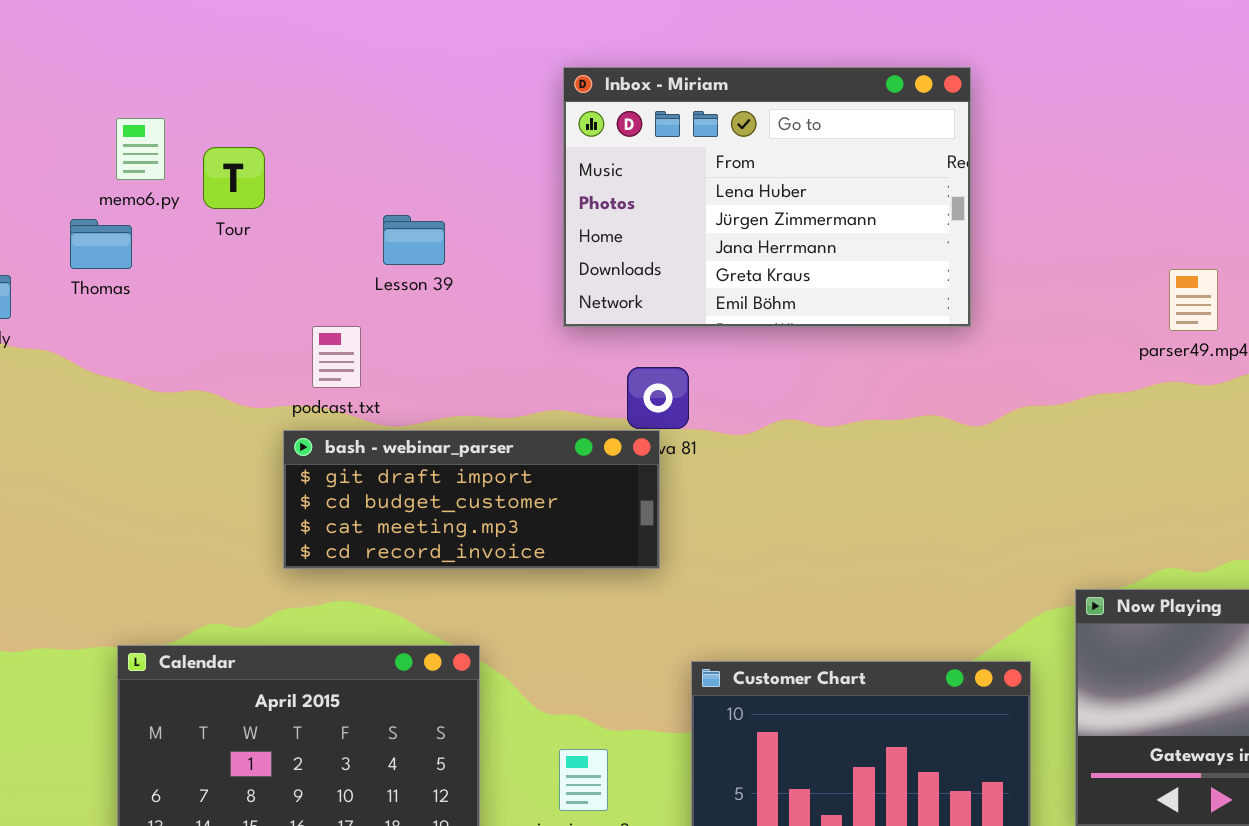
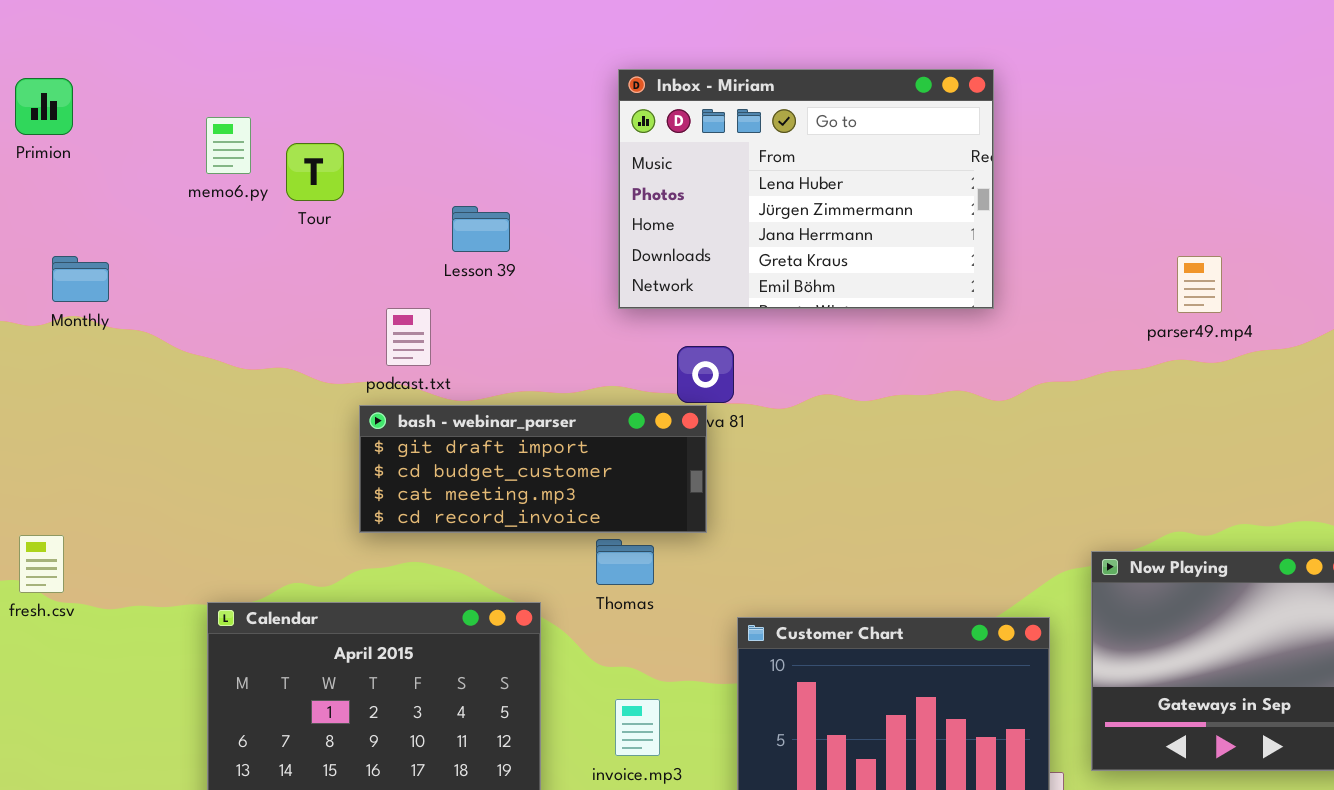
Thomas: [70,219,132,269] -> [596,539,654,585], moved

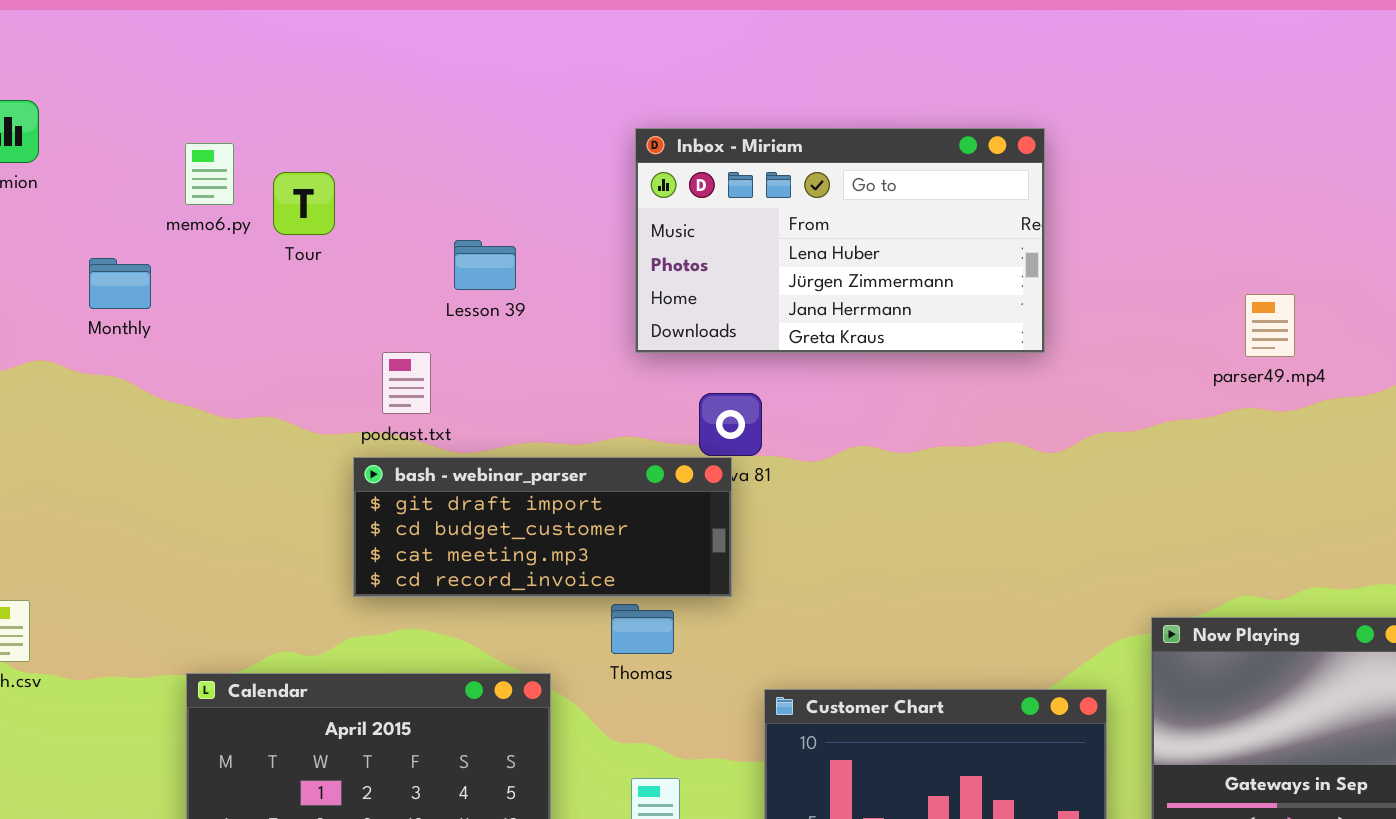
Inbox - Miriam: [618,69,994,309] -> [635,128,1045,353], resized
Monthly: [52,256,109,302] -> [89,258,151,309], moved

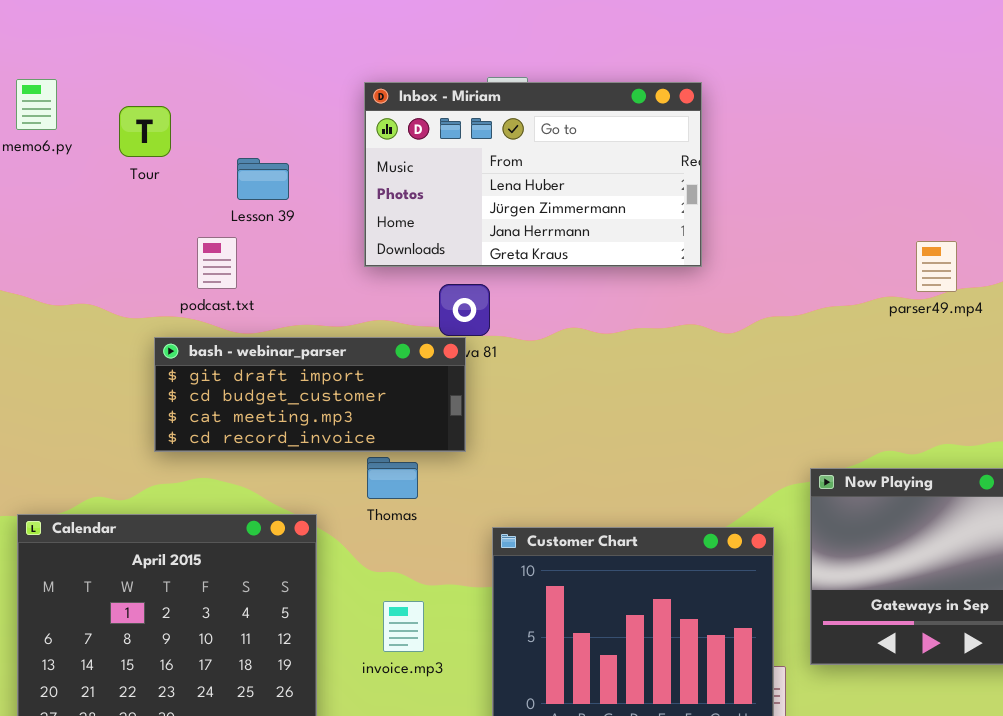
Inbox - Miriam: [635,128,1045,353] -> [364,82,702,267], moved
Tour: [273,172,335,235] -> [119,106,171,157], moved
parser49.mp4: [1245,294,1295,357] -> [916,241,957,292], moved
podcast.txt: [382,352,431,414] -> [197,237,237,289], moved

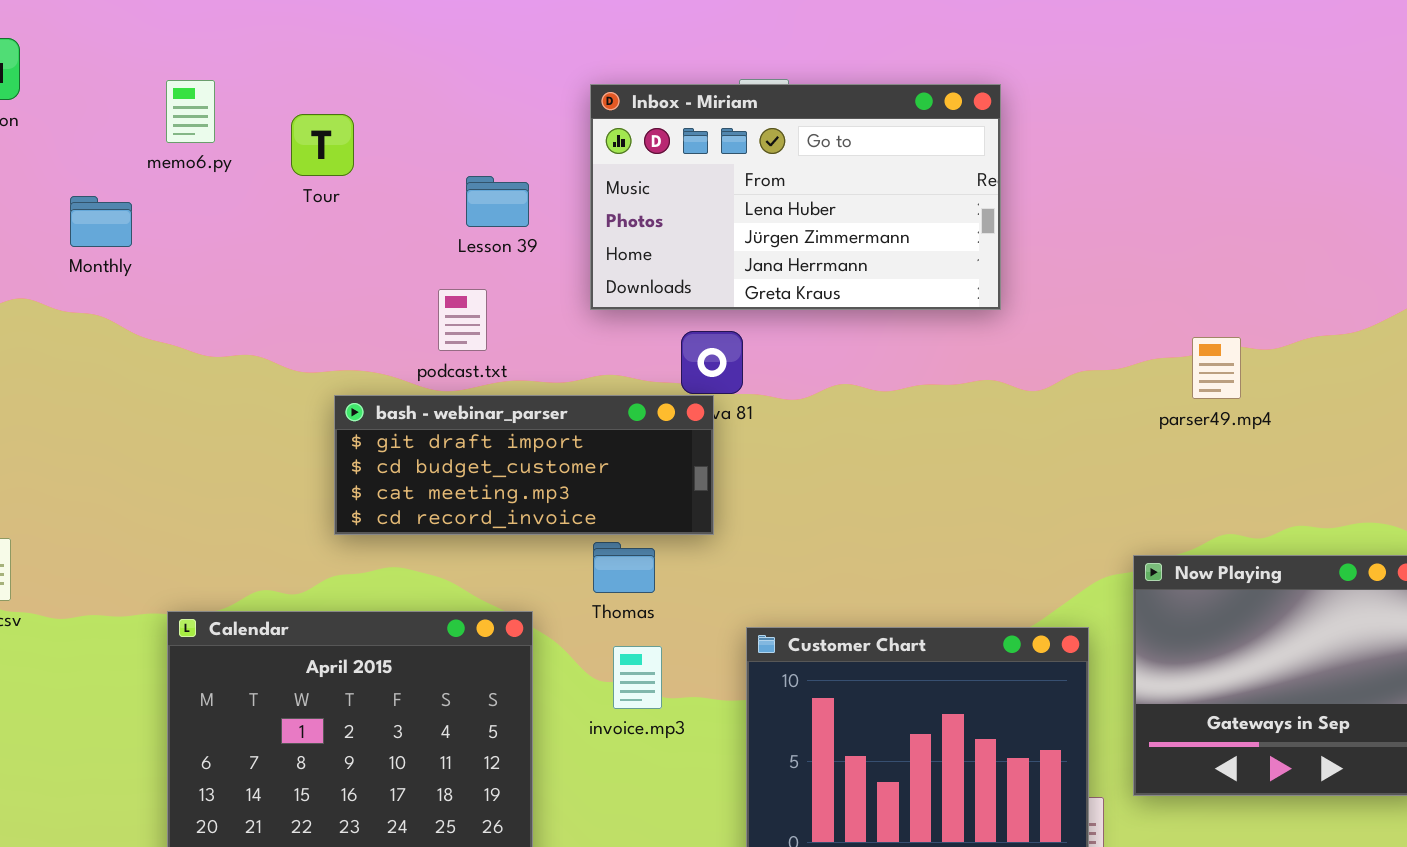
Lesson 39: [237,158,289,200] -> [466,176,529,227], moved
podcast.txt: [197,237,237,289] -> [438,289,487,351], moved
parser49.mp4: [916,241,957,292] -> [1192,337,1241,399], moved
invoice.mp3: [383,601,424,652] -> [613,646,662,709], moved

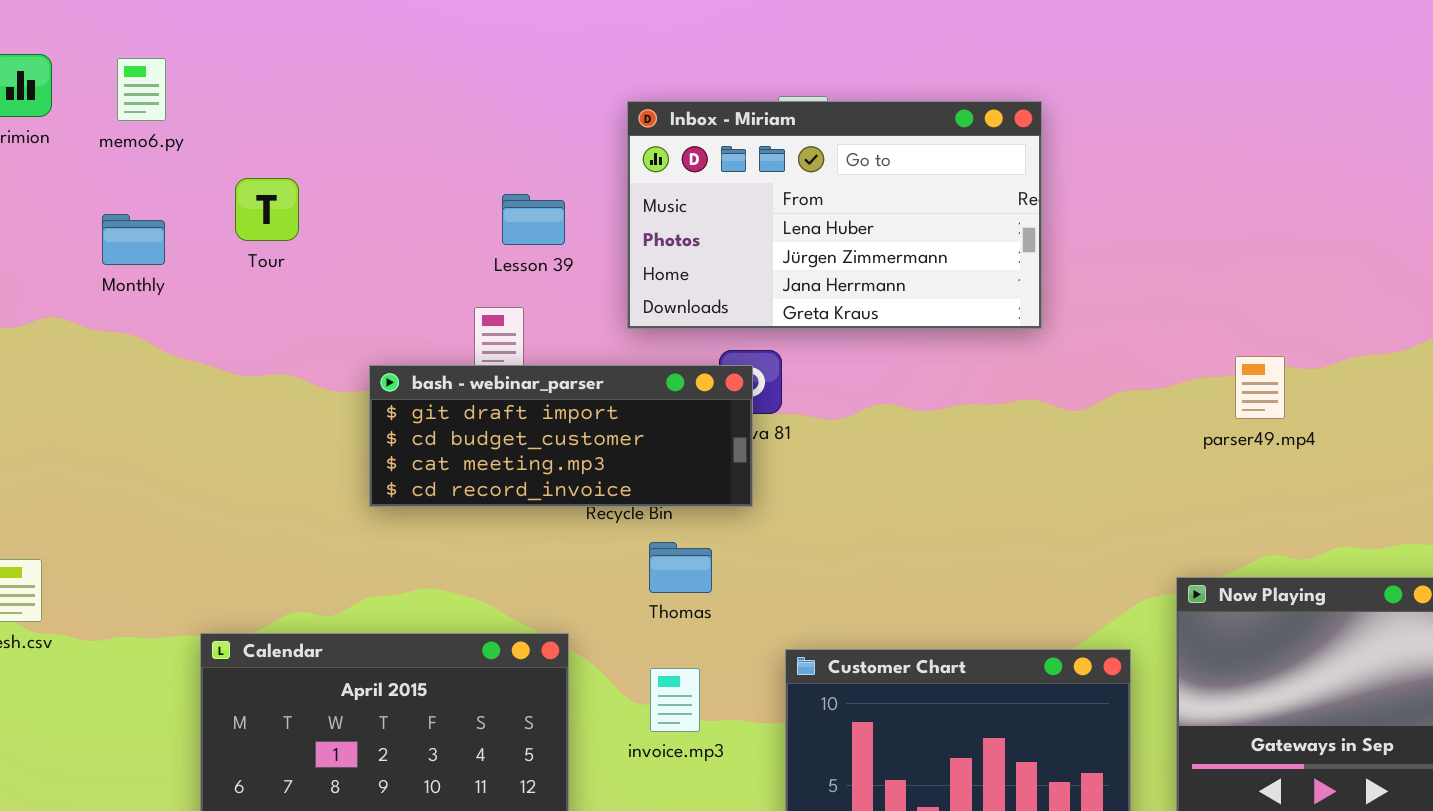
memo6.py: [166,80,215,143] -> [117,58,166,121], moved
Tour: [291,114,354,176] -> [235,178,299,241], moved
bash - webinar_parser: [334,395,714,535] -> [369,365,753,507], moved
Thomas: [593,542,655,593] -> [649,542,712,593], moved

